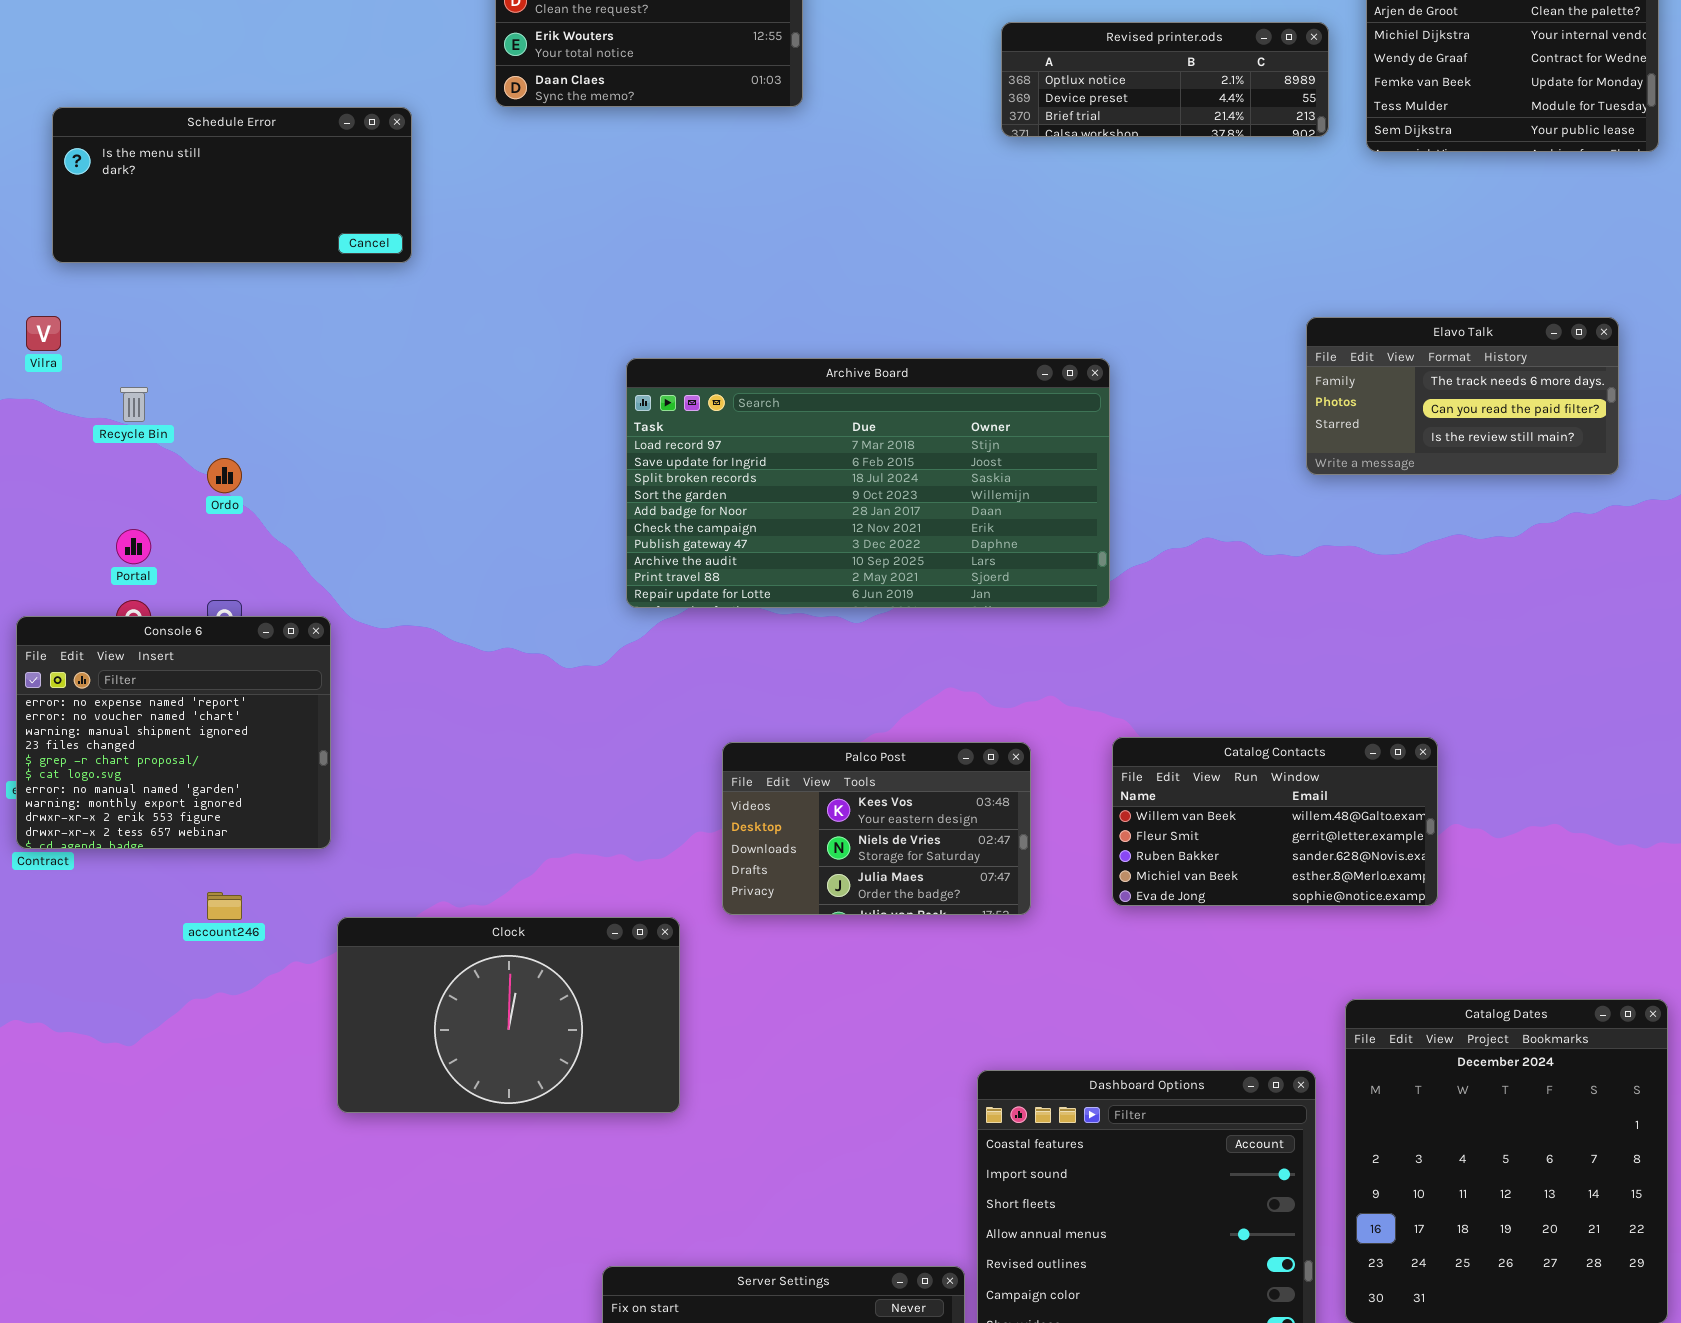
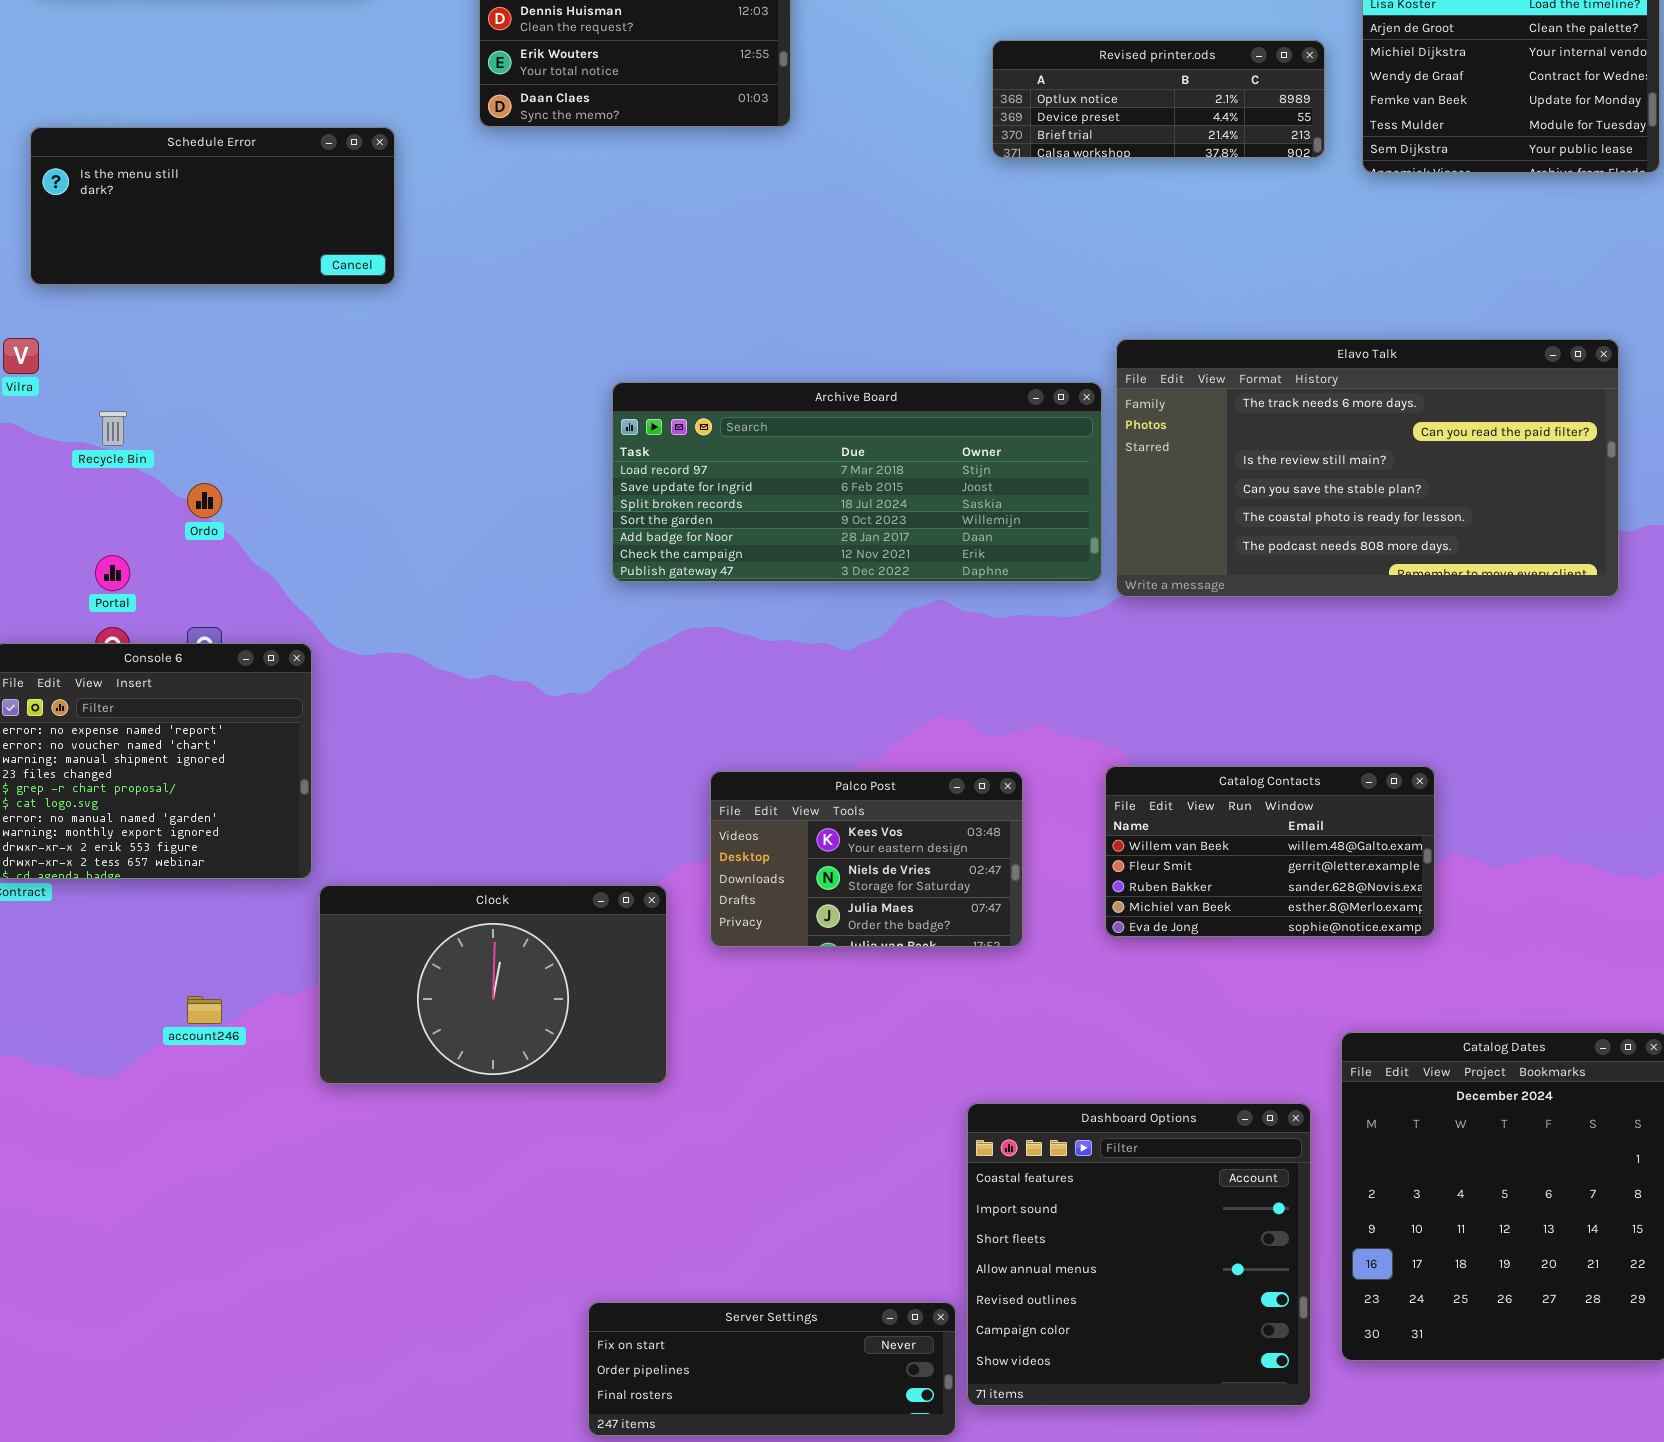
Elavo Talk: [1306,317,1619,475] -> [1116,339,1619,597], resized
Archive Board: [626,358,1110,608] -> [612,382,1102,582], resized
account246: [207,892,242,920] -> [187,996,222,1024], moved
Clock: [337,917,680,1113] -> [319,885,667,1084], moved

